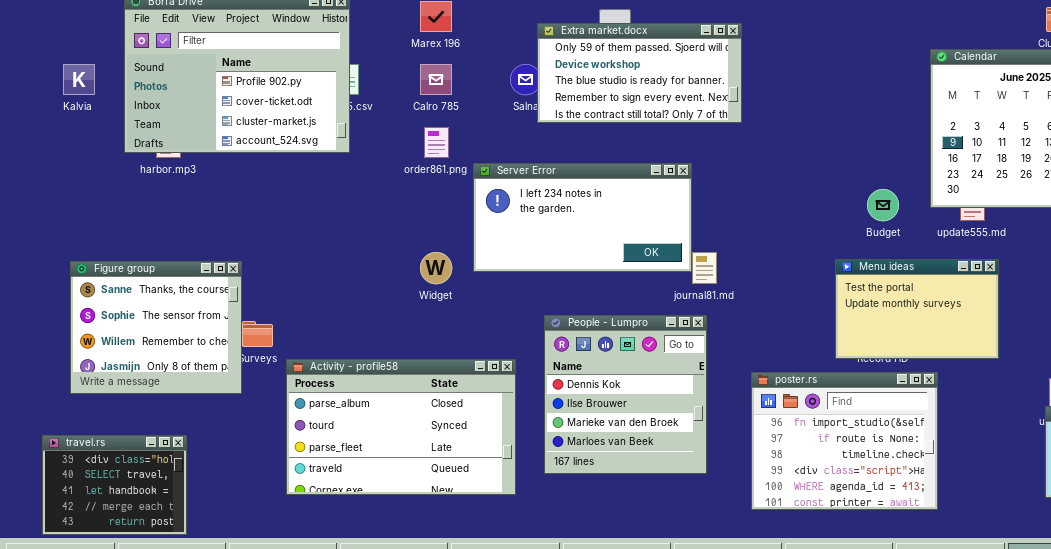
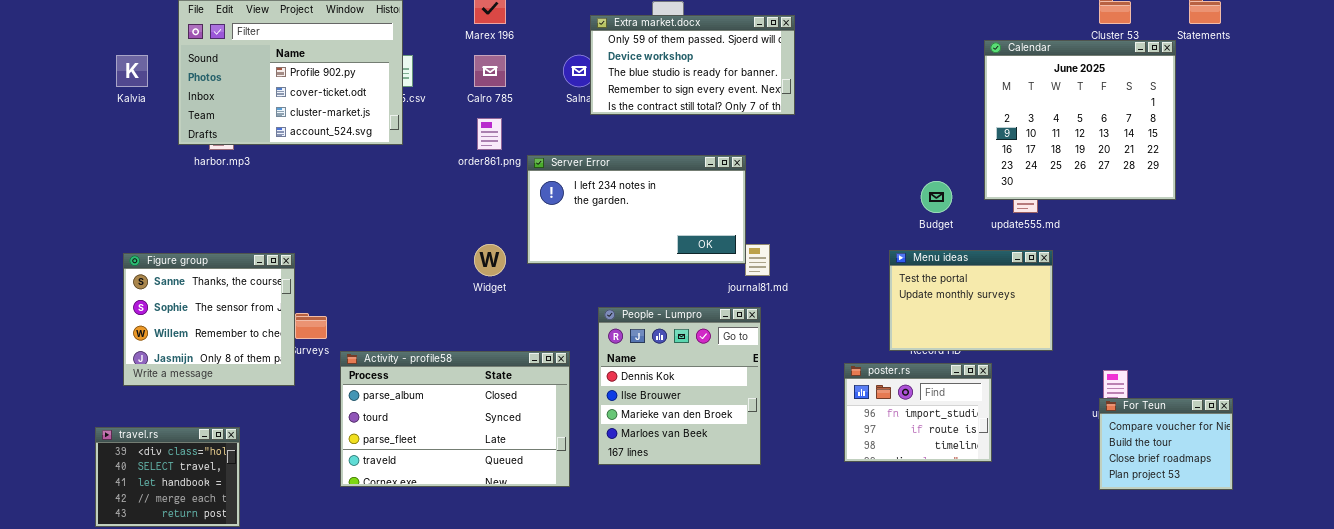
poster.rs: [751,372,938,510] -> [844,363,992,462], resized

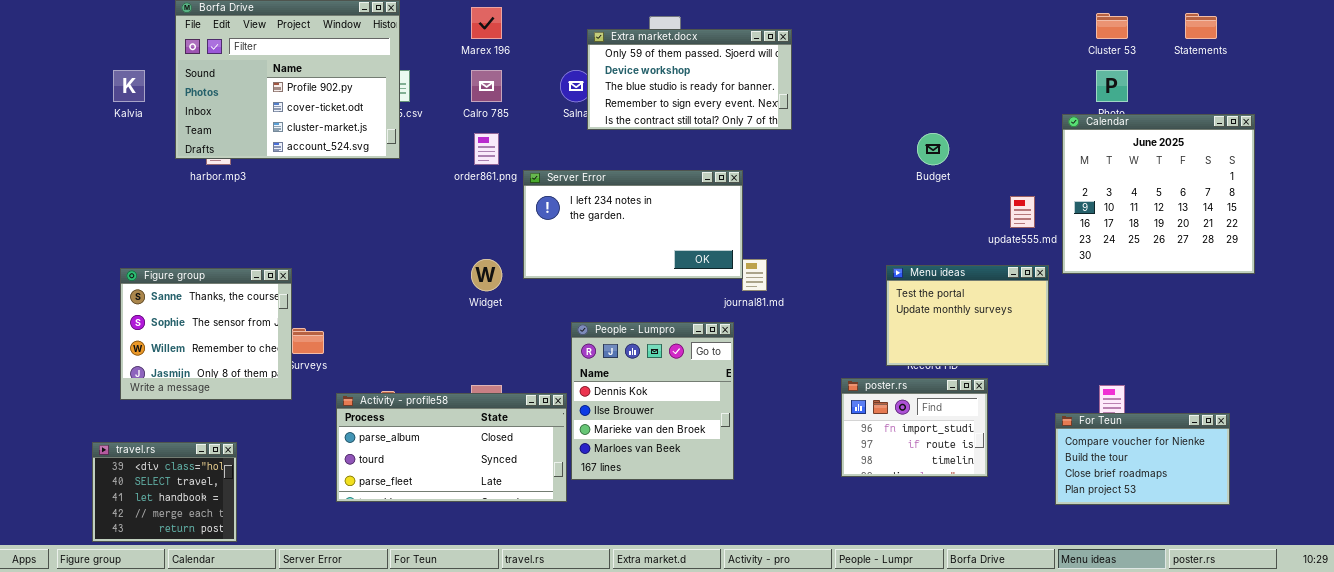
Calendar: [984,40,1176,200] -> [1062,114,1255,274], moved
Budget: [921,181,952,213] -> [917,133,949,165], moved
People - Lumpro: [598,307,761,465] -> [571,322,734,480], moved
Activity - profile58: [340,351,570,487] -> [336,393,567,502], resized
For Teun: [1099,398,1233,490] -> [1055,413,1230,505], resized

